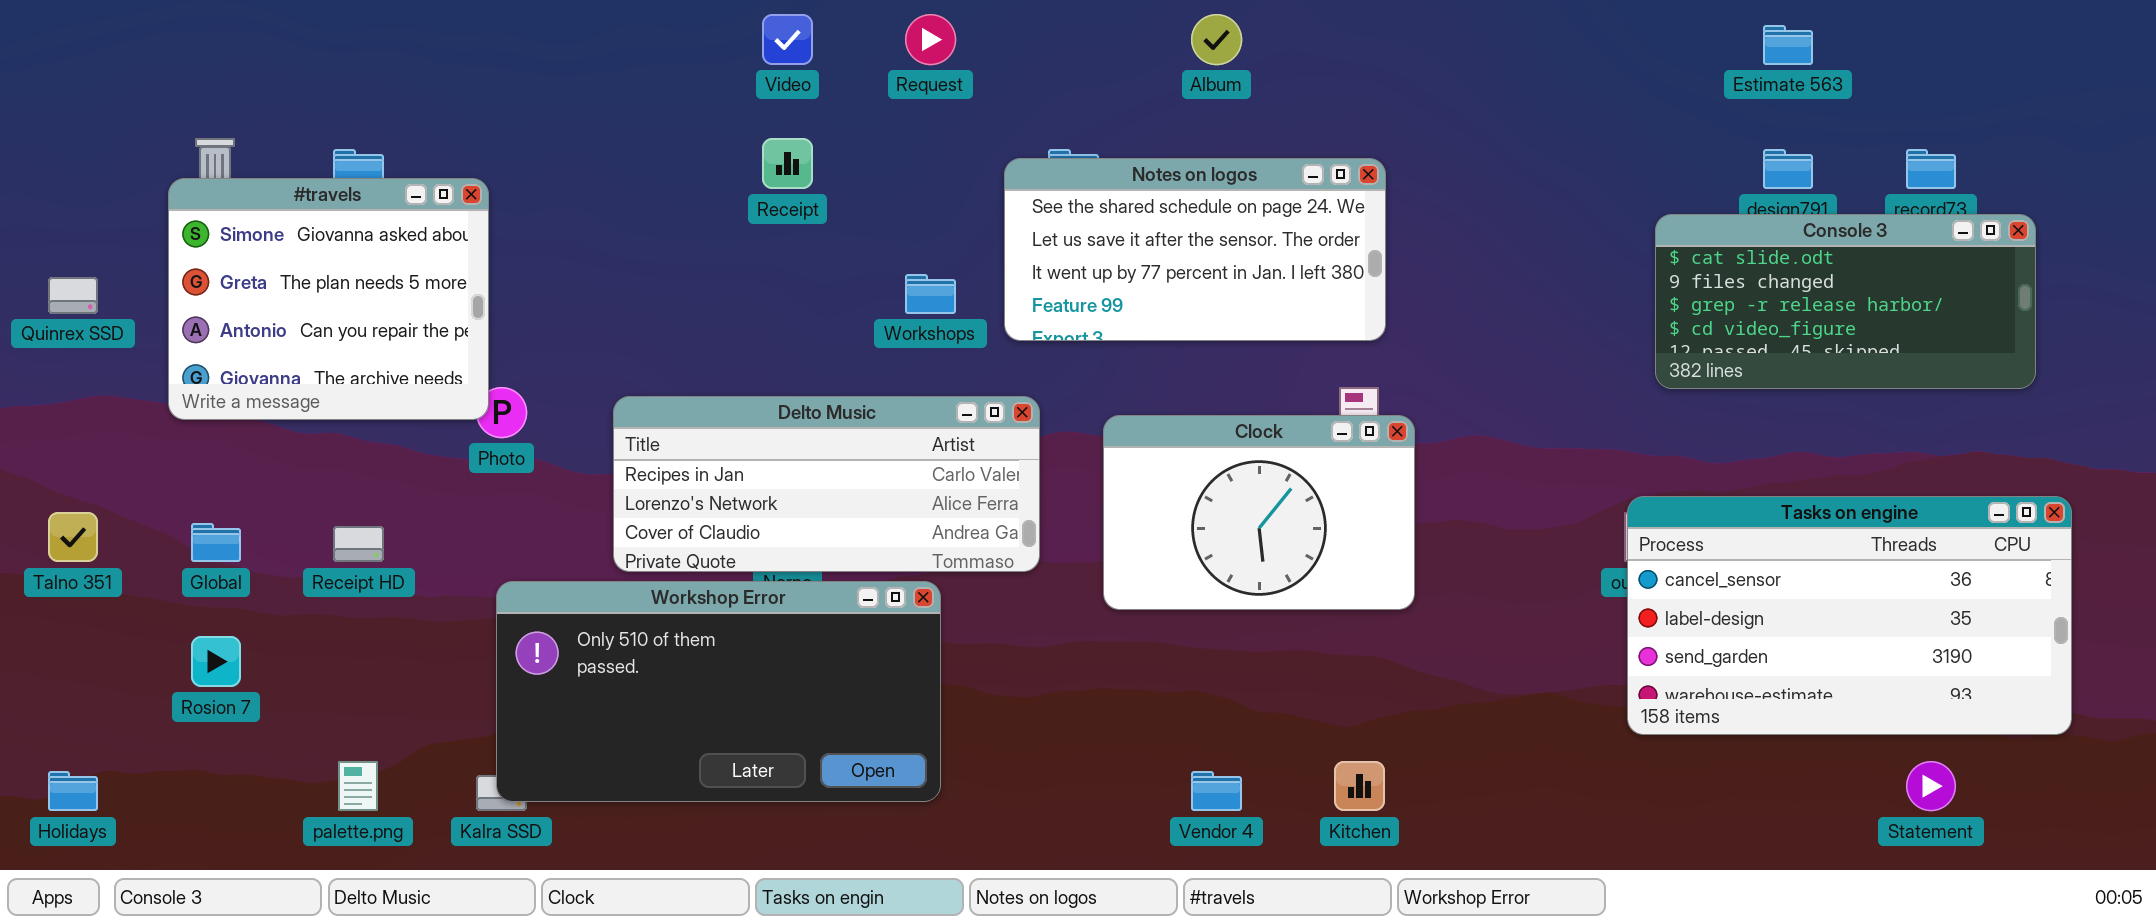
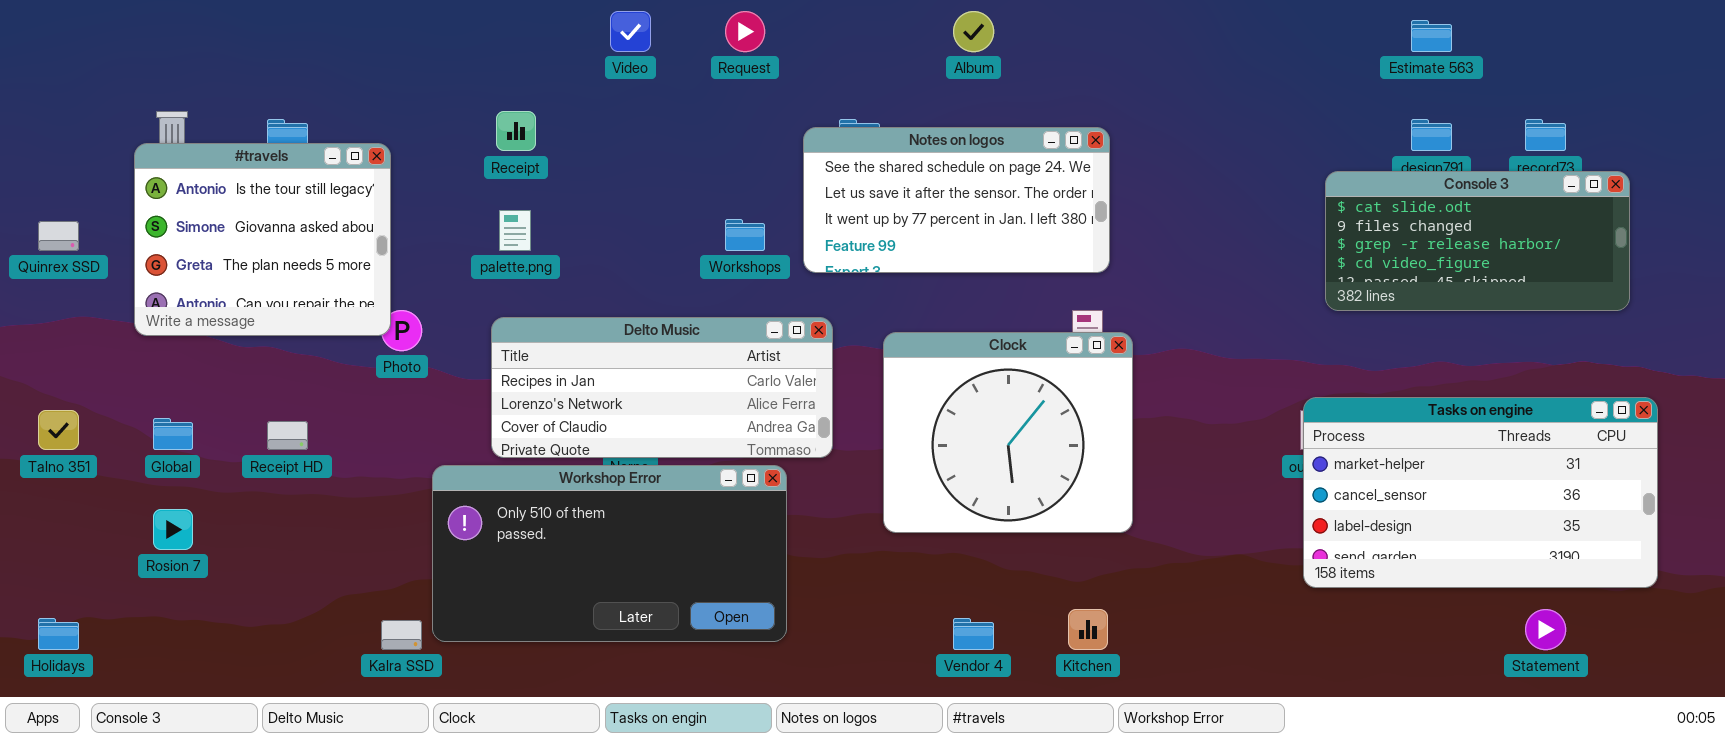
Receipt: [762,138,813,189] -> [496,111,536,151], moved
#travels: [168,178,489,420] -> [134,143,391,336], scrolled up 1 row
Clock: [1103,415,1415,610] -> [883,332,1133,533], resized
Tasks on engine: [1627,496,2072,735] -> [1303,397,1658,588], scrolled up 1 row
Workshop Error: [496,581,941,802] -> [432,465,787,642], moved
palette.png: [338,761,378,811] -> [499,210,531,251], moved

